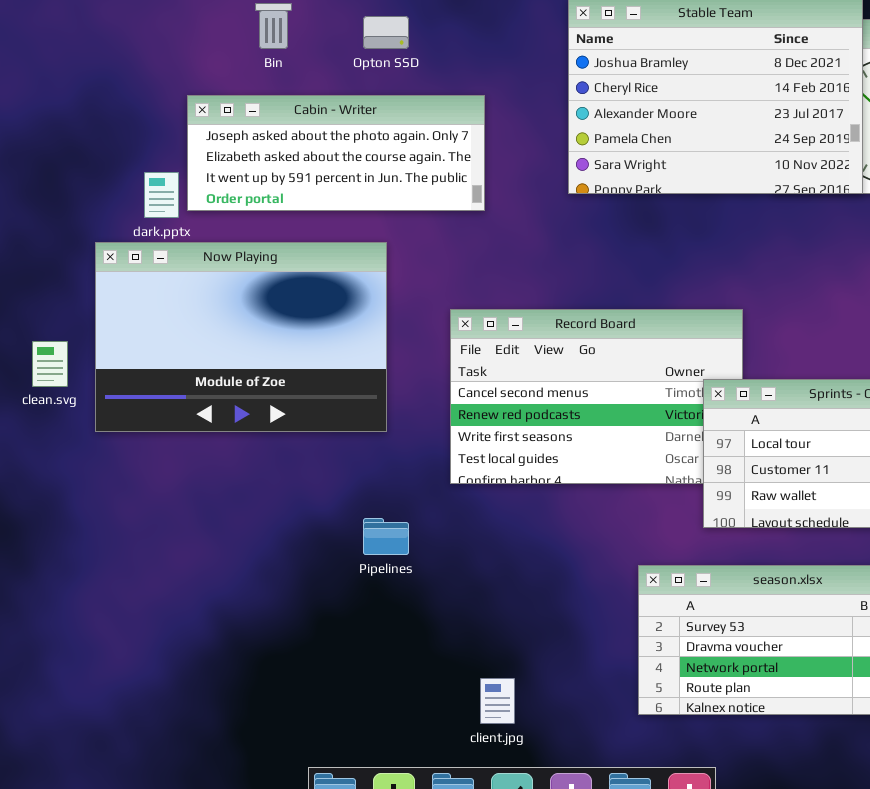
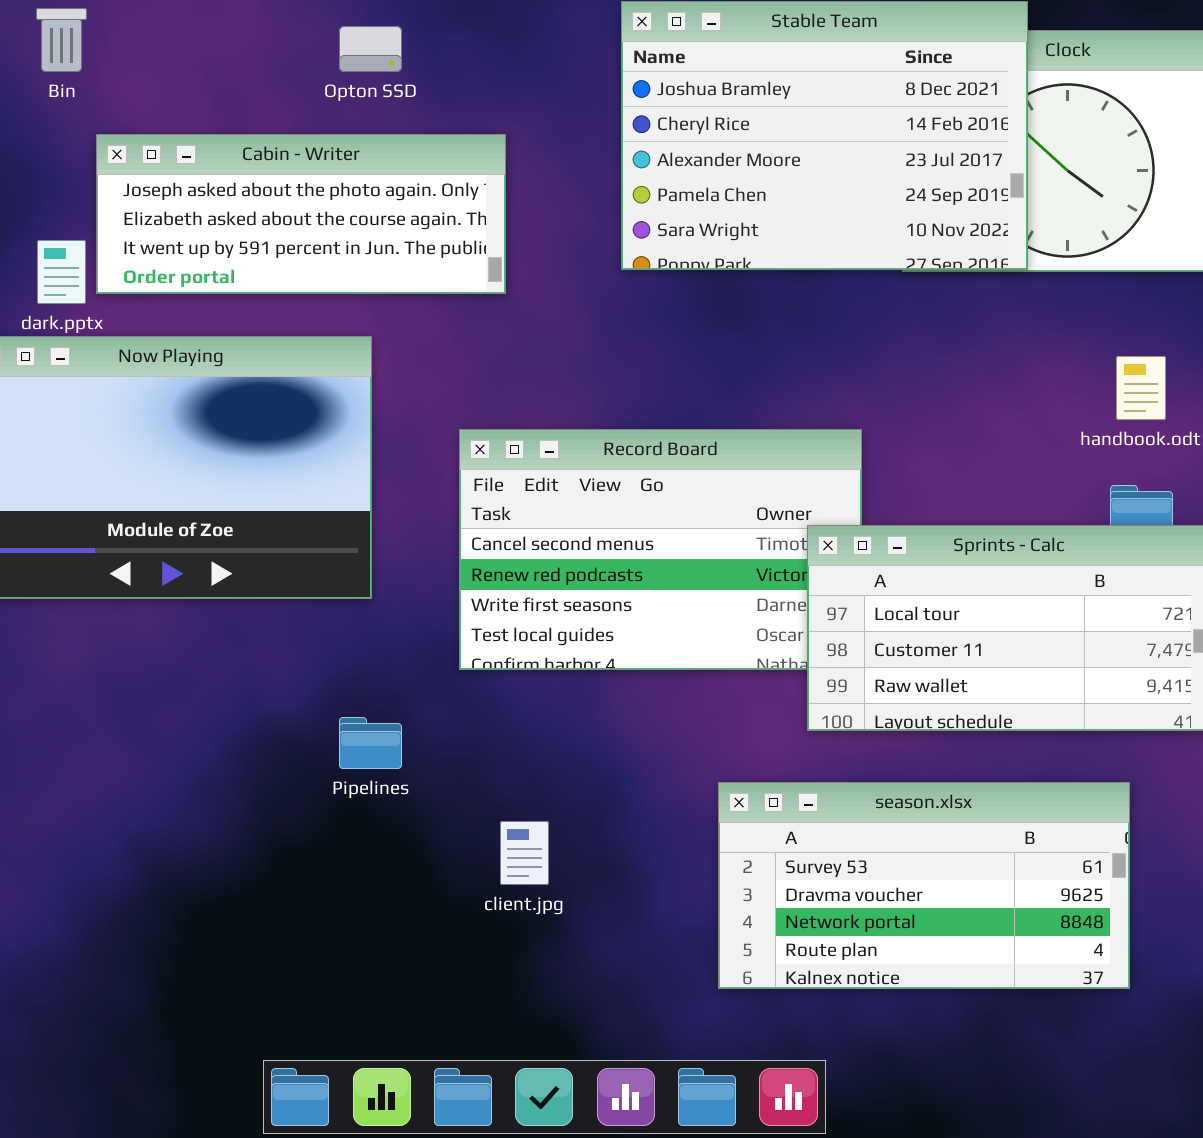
Bin: [255,3,292,49] -> [36,8,87,72], moved
client.jpg: [480,678,515,724] -> [500,821,549,885], moved

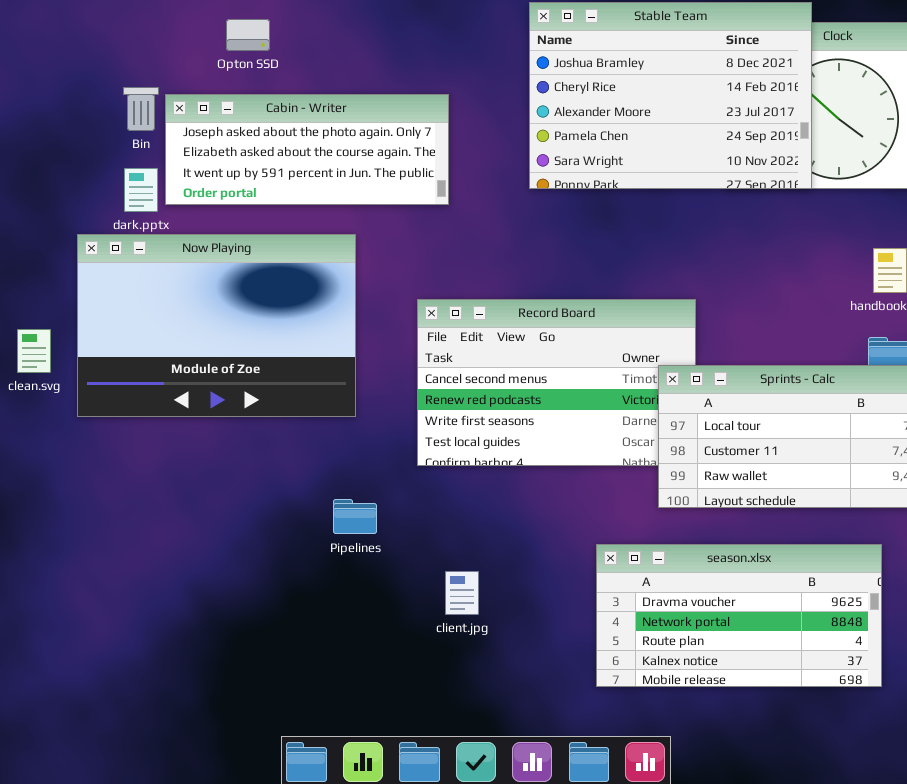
Bin: [36,8,87,72] -> [123,87,159,131], moved
Opton SSD: [339,26,402,72] -> [226,19,270,51], moved
season.xlsx: [718,782,1130,989] -> [596,544,882,687], scrolled down 1 row

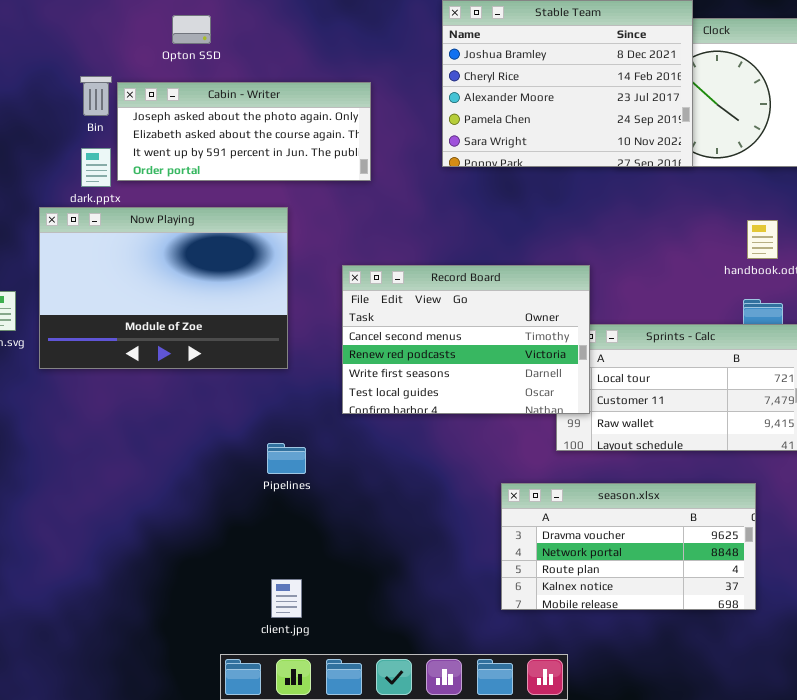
Record Board: [417,299,696,466] -> [342,265,590,414], raised
client.jpg: [445,571,479,615] -> [271,579,302,618], moved

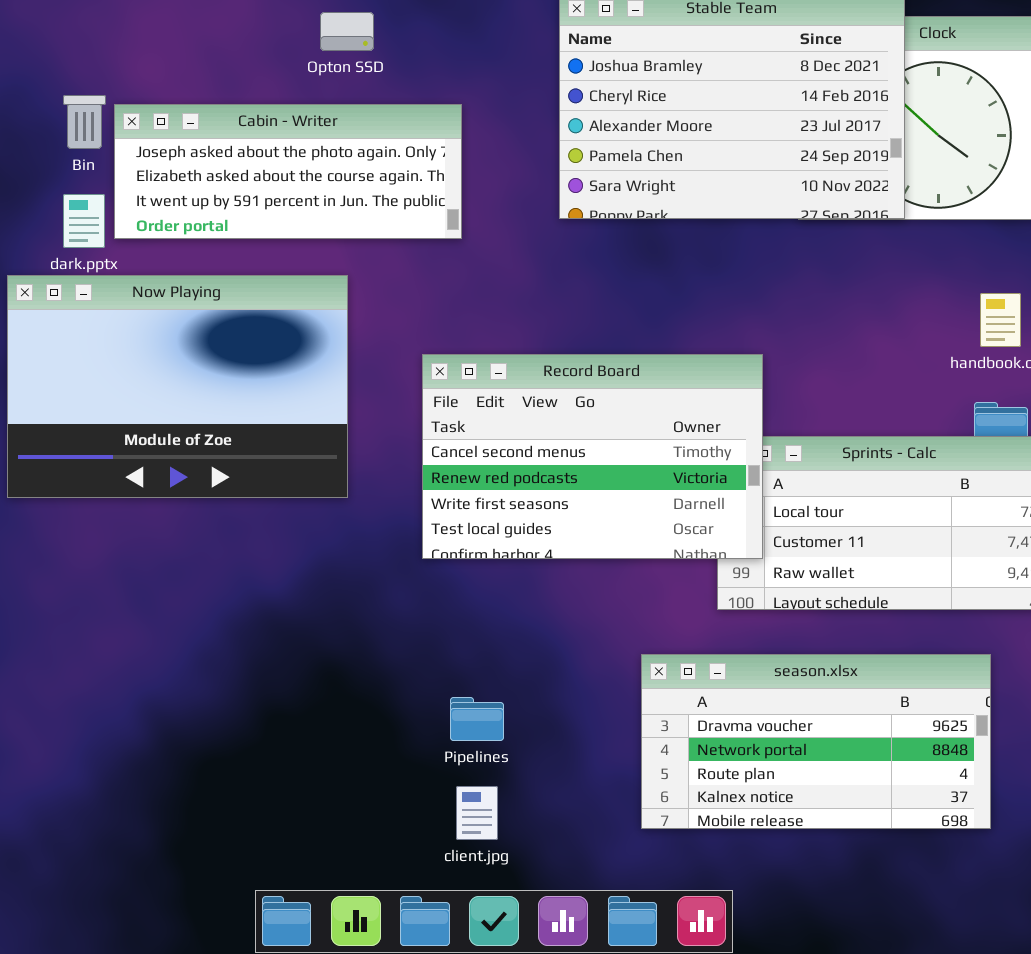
Opton SSD: [172,15,211,44] -> [320,12,374,51], moved
Pipelines: [267,443,306,474] -> [450,697,504,741], moved
client.jpg: [271,579,302,618] -> [456,786,498,840], moved

